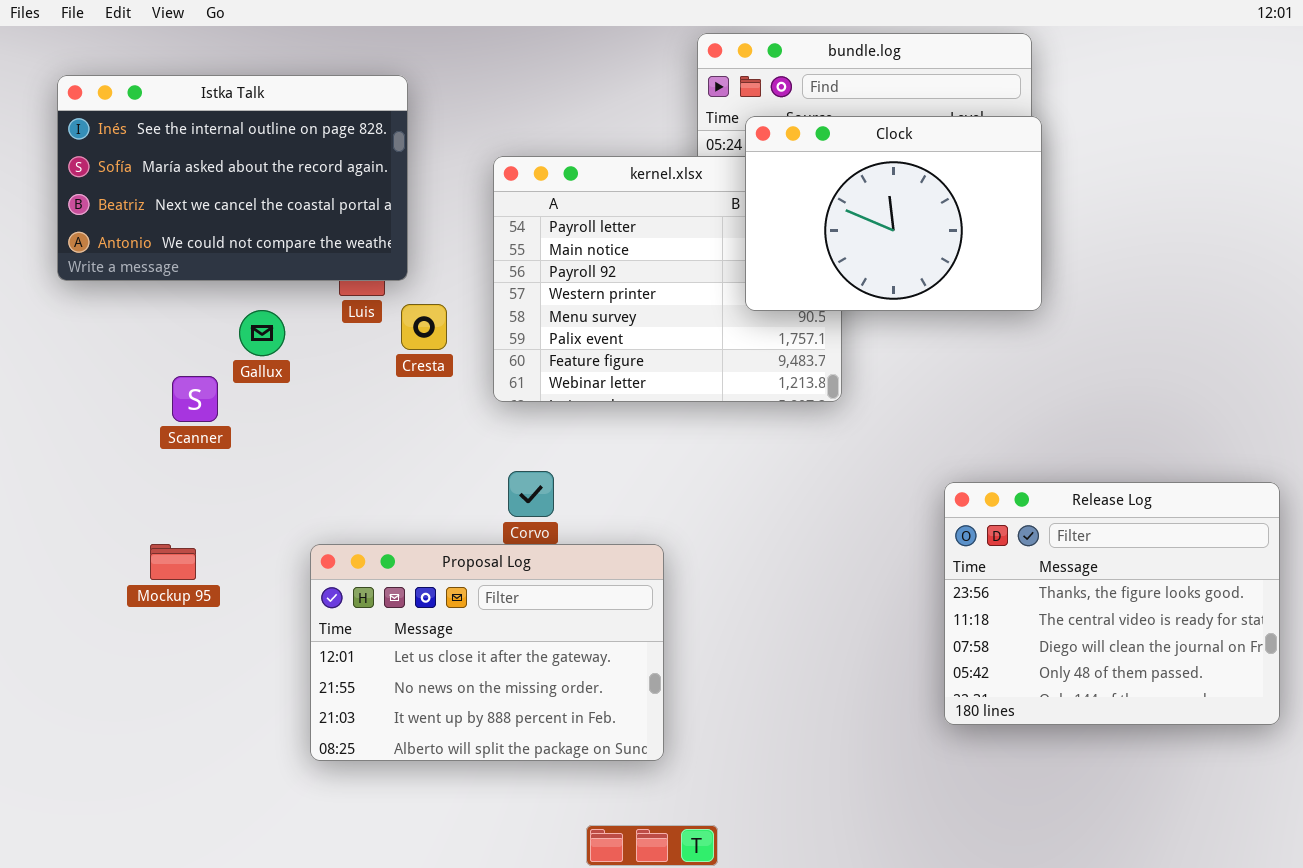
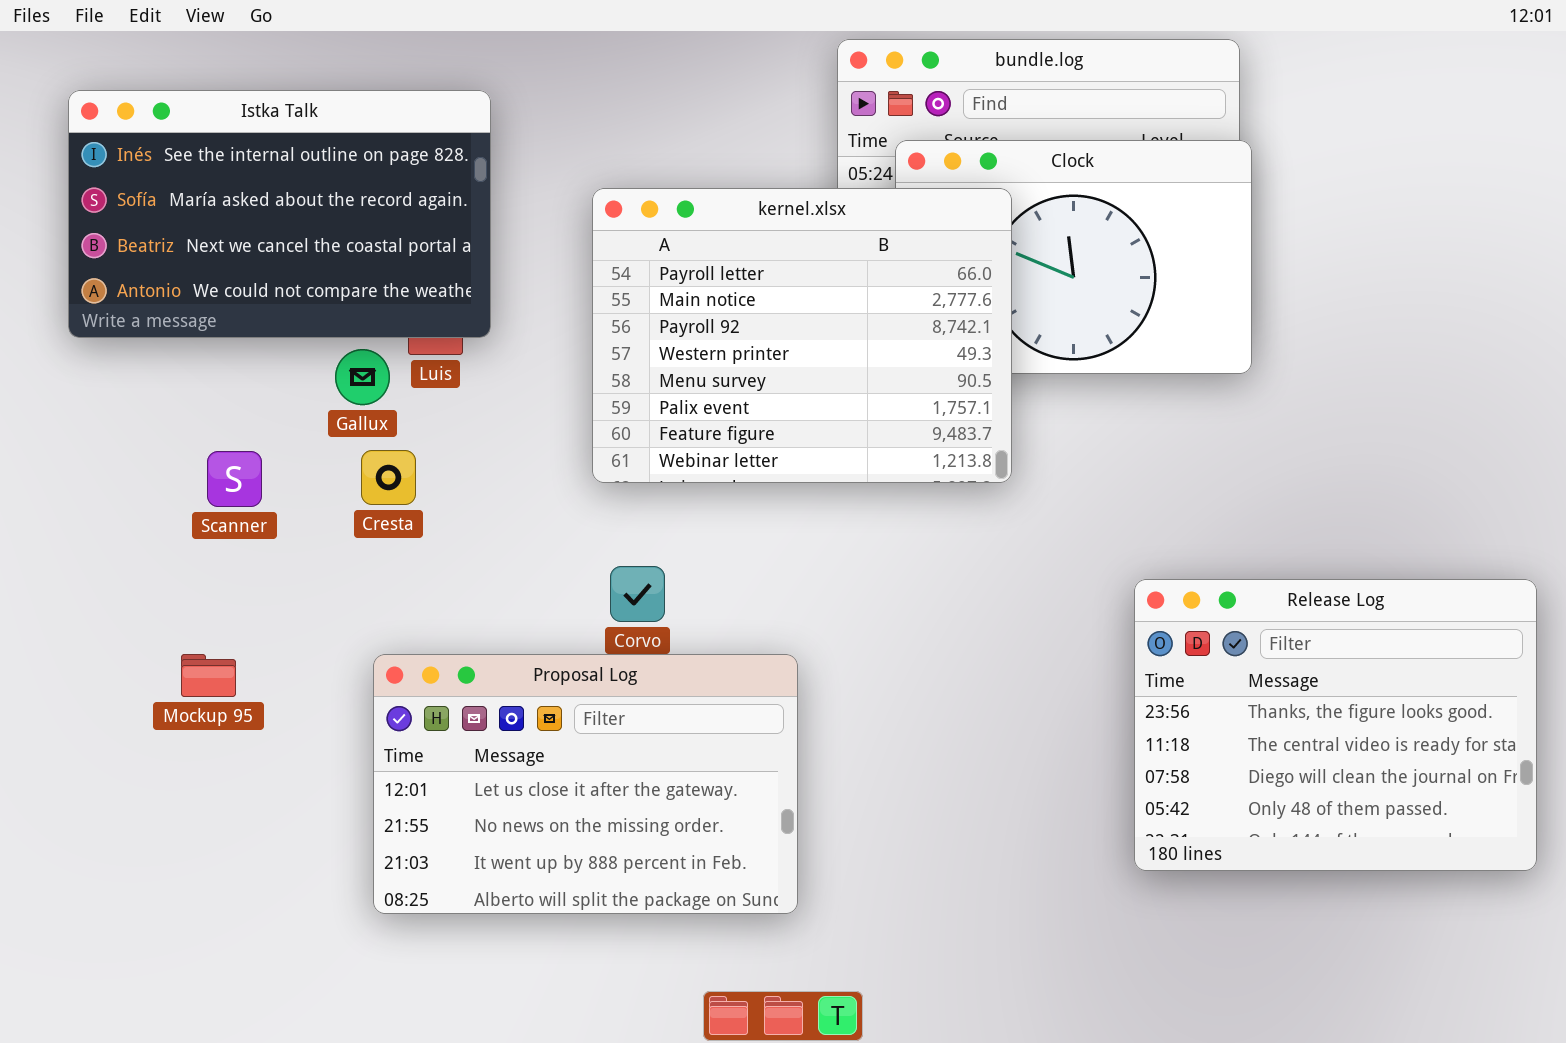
kernel.xlsx: [493,156,842,402] -> [592,188,1012,483], raised
Cresta: [401,304,447,350] -> [361,450,416,505], moved
Gallux: [239,310,285,356] -> [335,349,390,405], moved

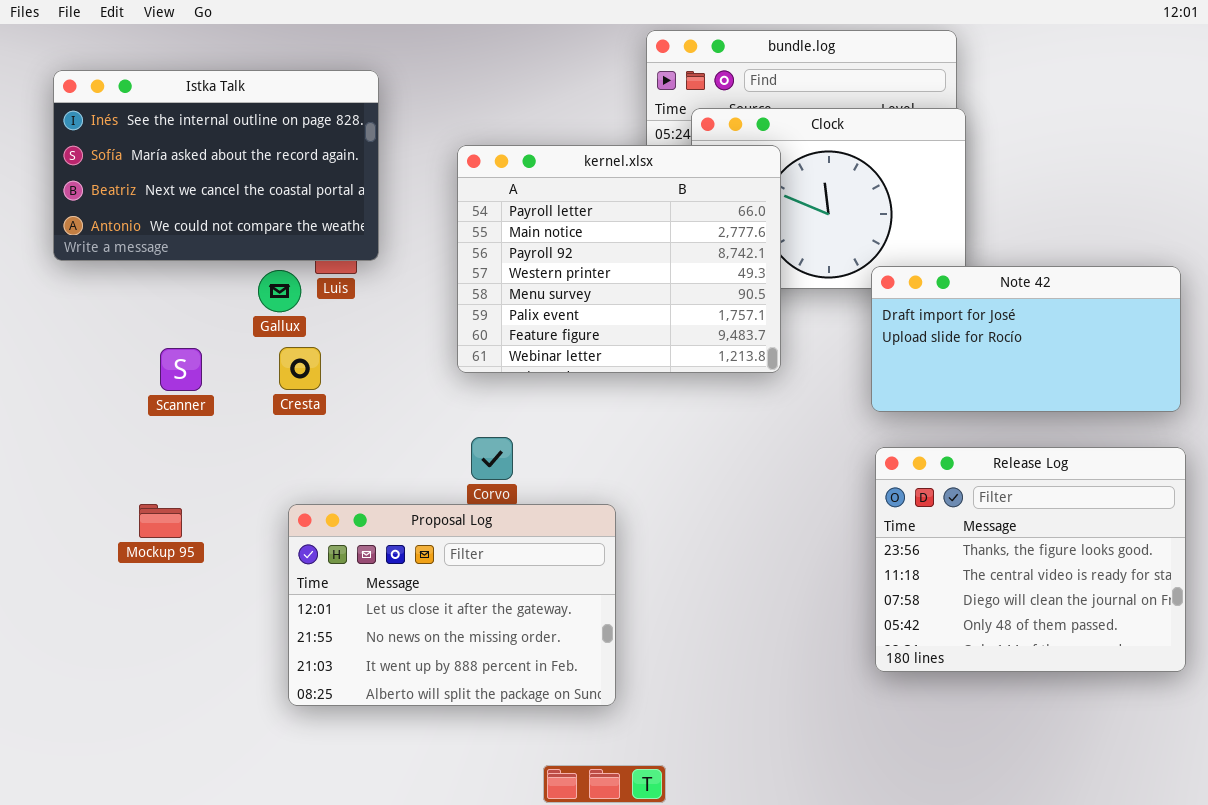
Note 42: none -> [871,266,1181,412], opened

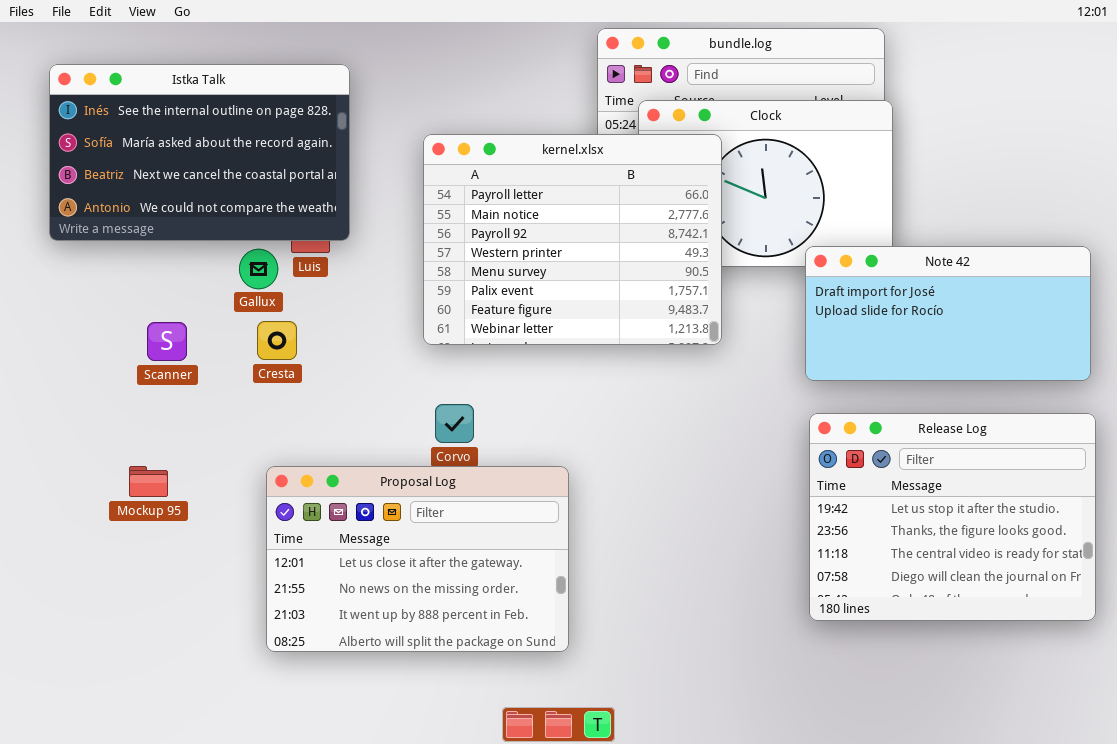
Release Log: [875,447,1186,672] -> [809,413,1096,621], scrolled up 1 row

